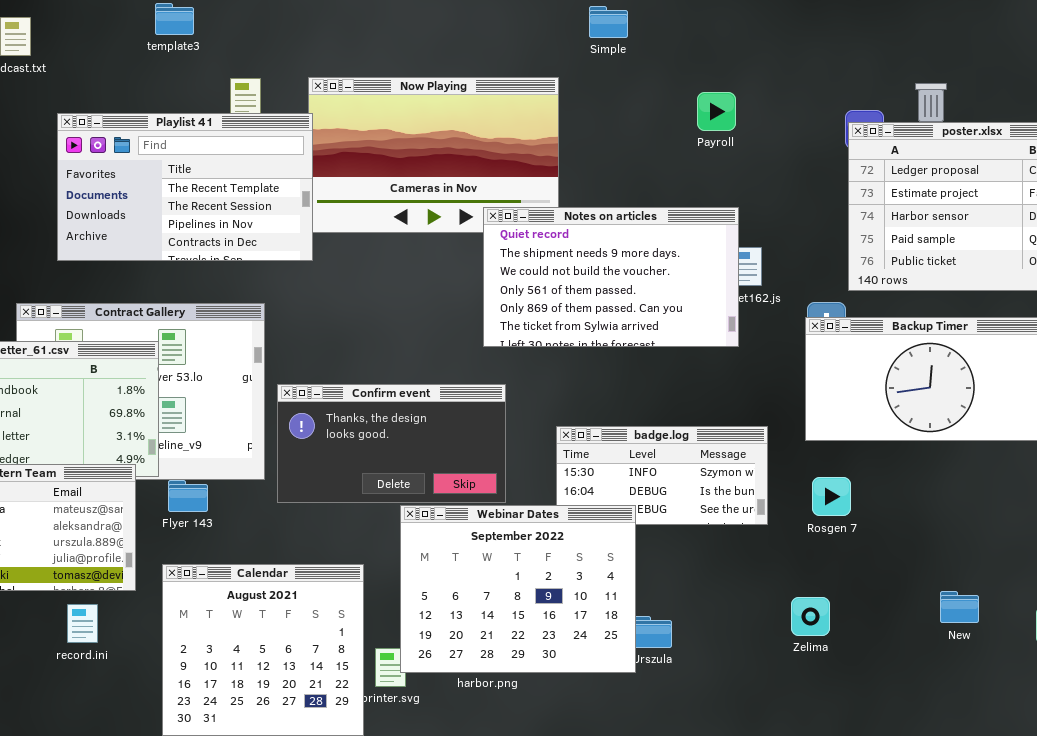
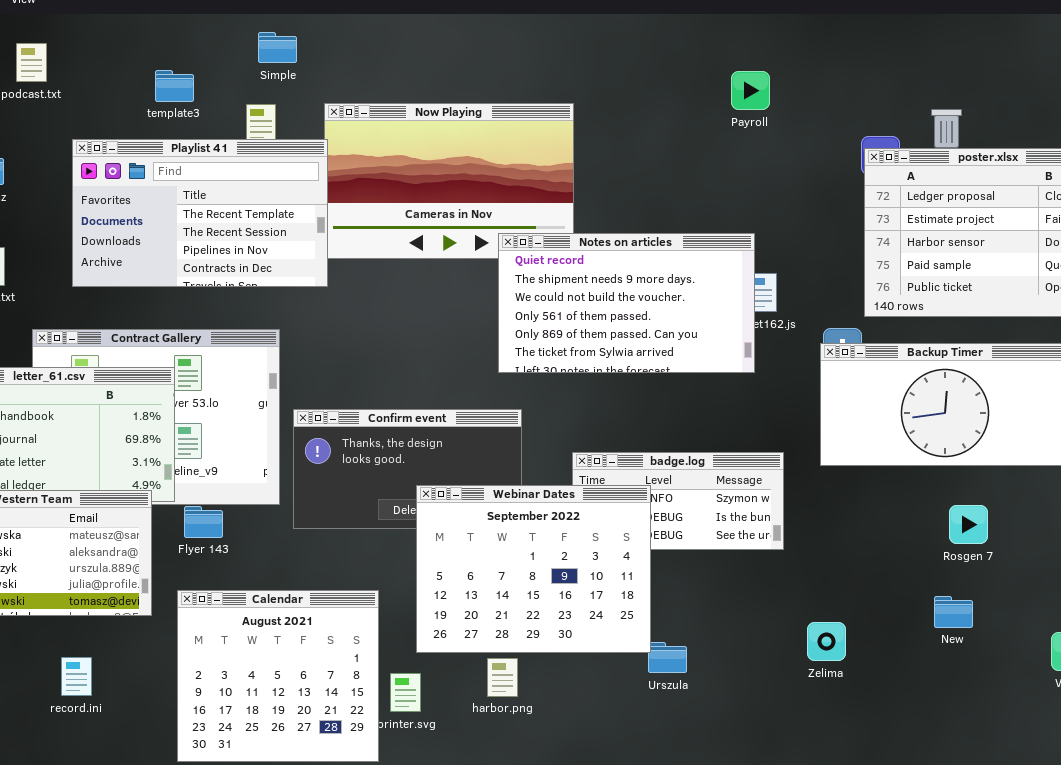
template3: [155,3,194,35] -> [155,70,194,102], moved
Simple: [589,6,628,38] -> [258,32,297,63], moved
Payroll: [697,92,736,131] -> [731,71,770,110], moved
Rosgen 7: [812,477,851,516] -> [949,505,988,544], moved
Webinar Dates: [400,505,636,673] -> [416,485,651,653], moved
New: [940,591,979,623] -> [934,596,973,628], moved
record.ini: [67,604,98,643] -> [61,657,92,696], moved

